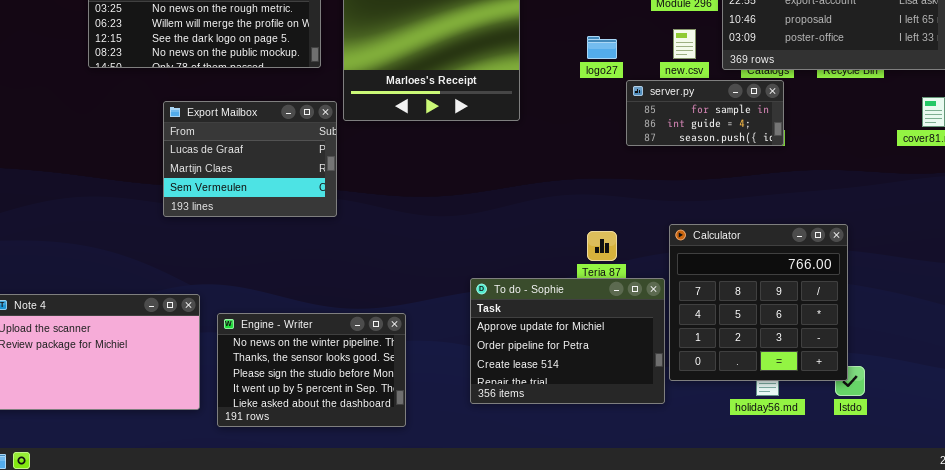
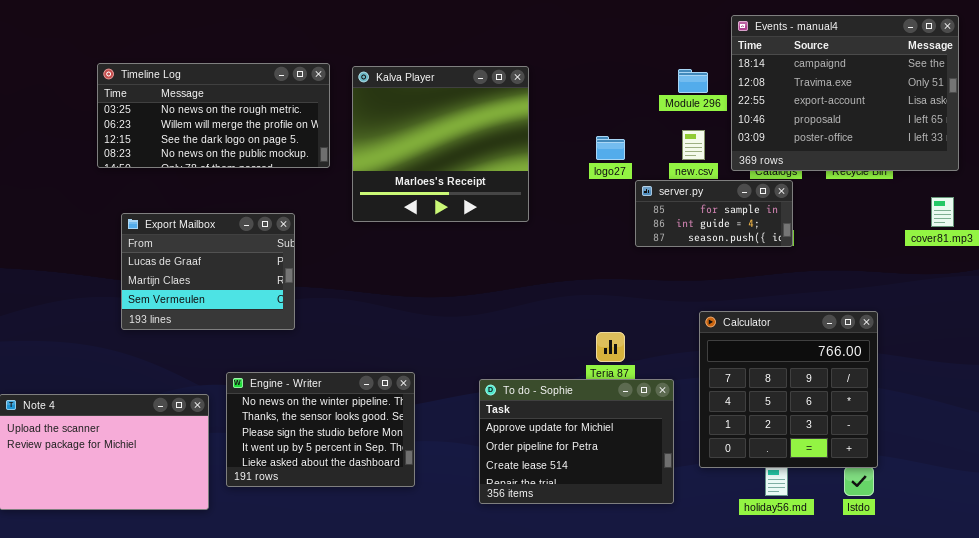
Export Mailbox: [163,101,337,217] -> [121,213,295,330], moved
Calculator: [669,224,848,381] -> [699,311,878,468], moved
Engine - Writer: [217,313,406,427] -> [226,372,415,487], moved

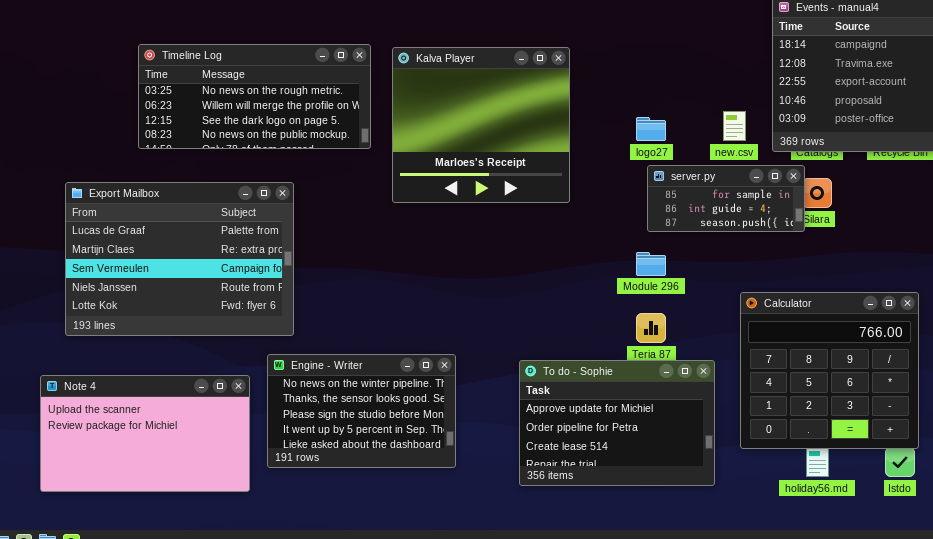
Module 296: [678,69,708,93] -> [636,252,666,276], moved
server.py: [635,180,793,247] -> [647,165,805,232], moved
Export Mailbox: [121,213,295,330] -> [65,182,294,336], moved, resized

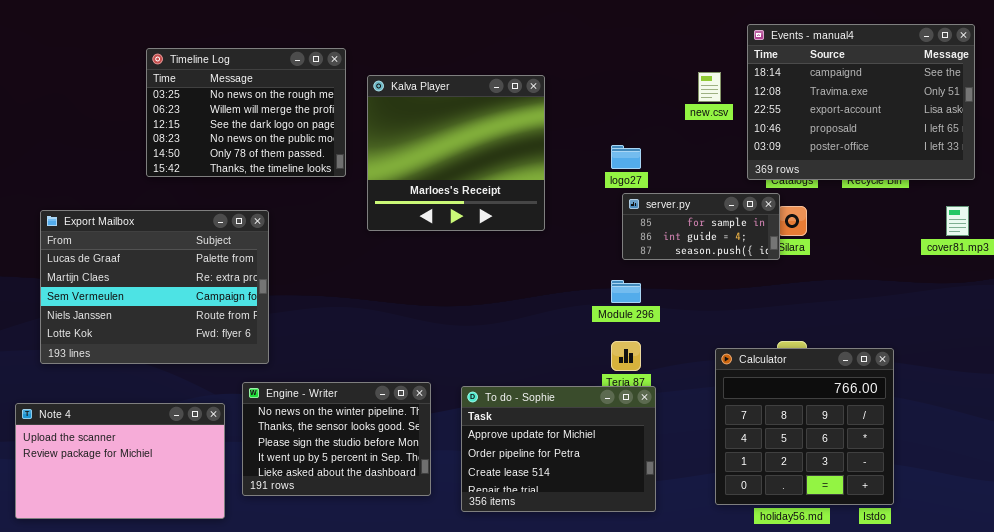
Timeline Log: [138,44,371,149] -> [146,48,346,177], resized
new.csv: [723,111,746,141] -> [698,72,721,102], moved
Calculator: [740,292,919,449] -> [715,348,894,505], moved
To do - Sophie: [519,360,715,486] -> [461,386,656,512], moved

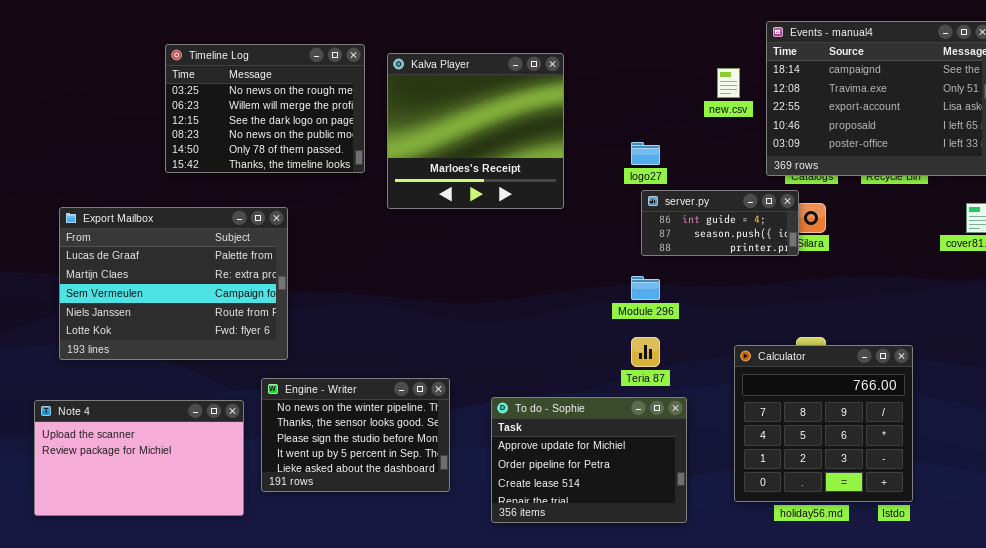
Kalva Player: [367,75,545,231] -> [387,53,564,209], moved
server.py: [622,193,780,260] -> [641,190,799,256], scrolled down 1 row
To do - Sophie: [461,386,656,512] -> [491,397,687,523], moved

